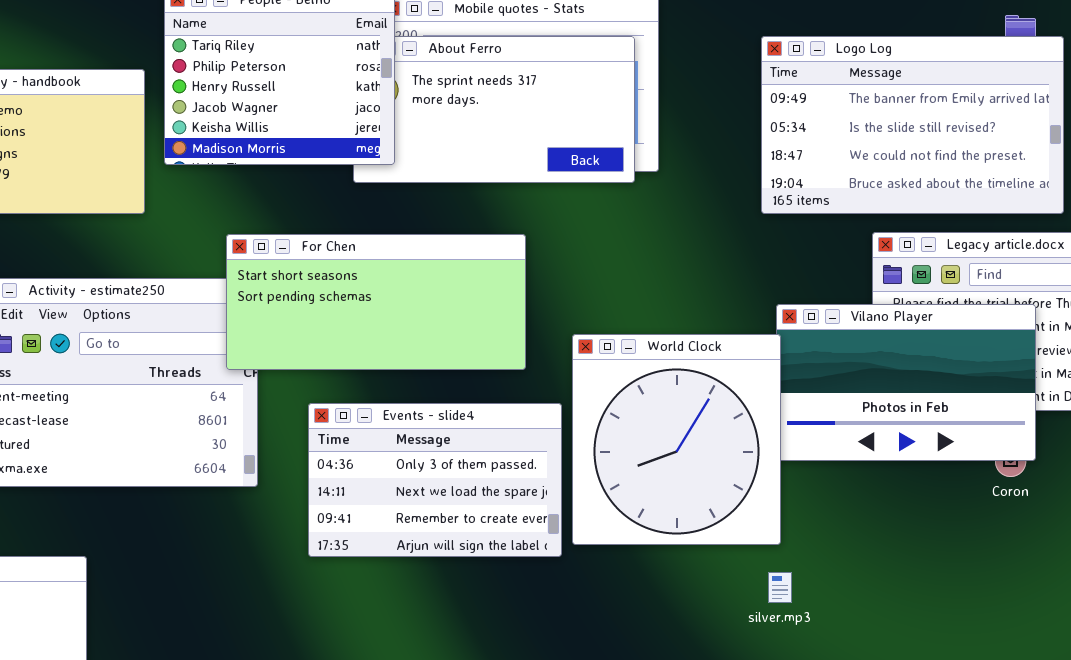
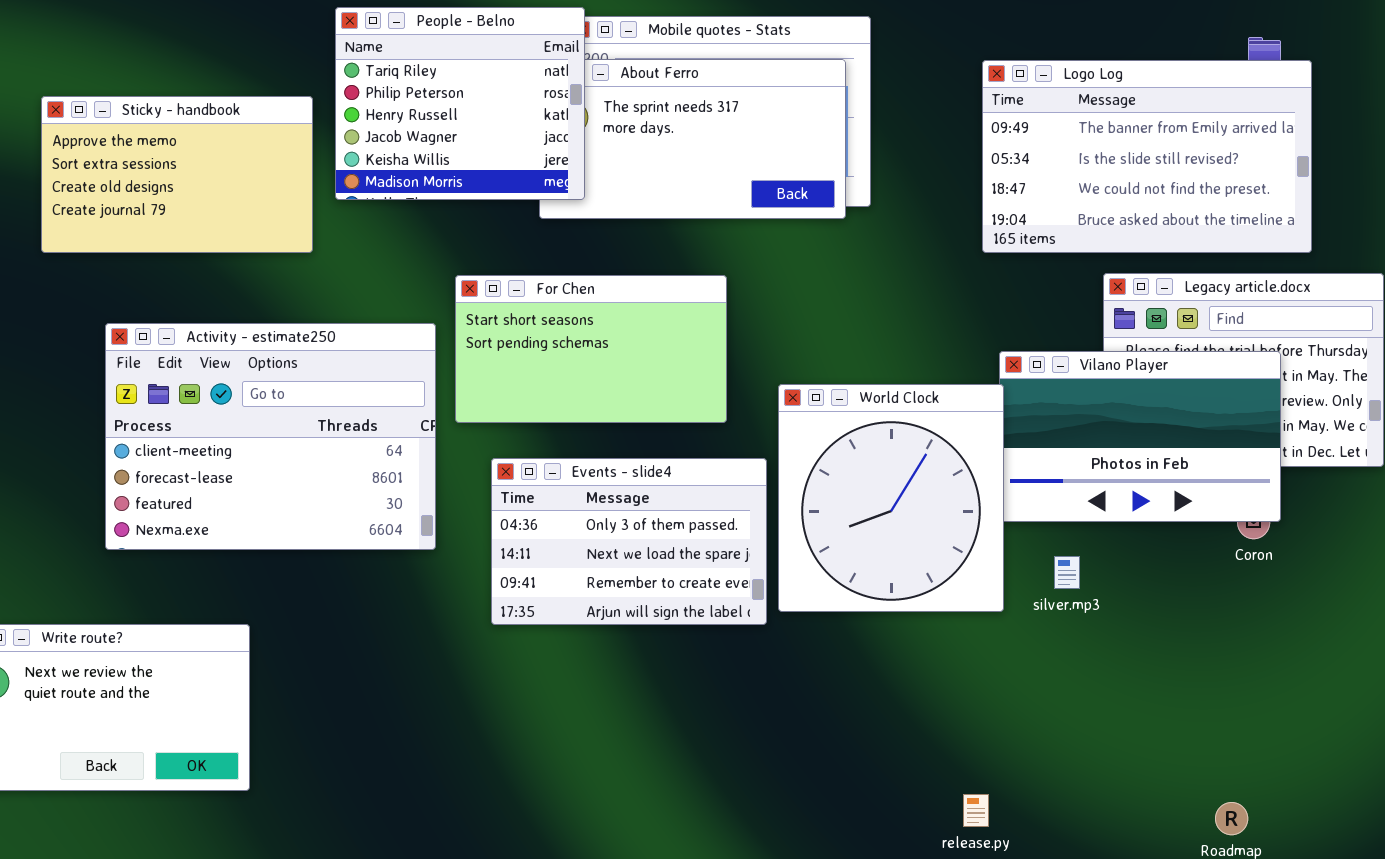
For Chen: [226,234,526,370] -> [455,275,727,423], resized
silver.mp3: [768,572,792,603] -> [1054,556,1080,589], moved

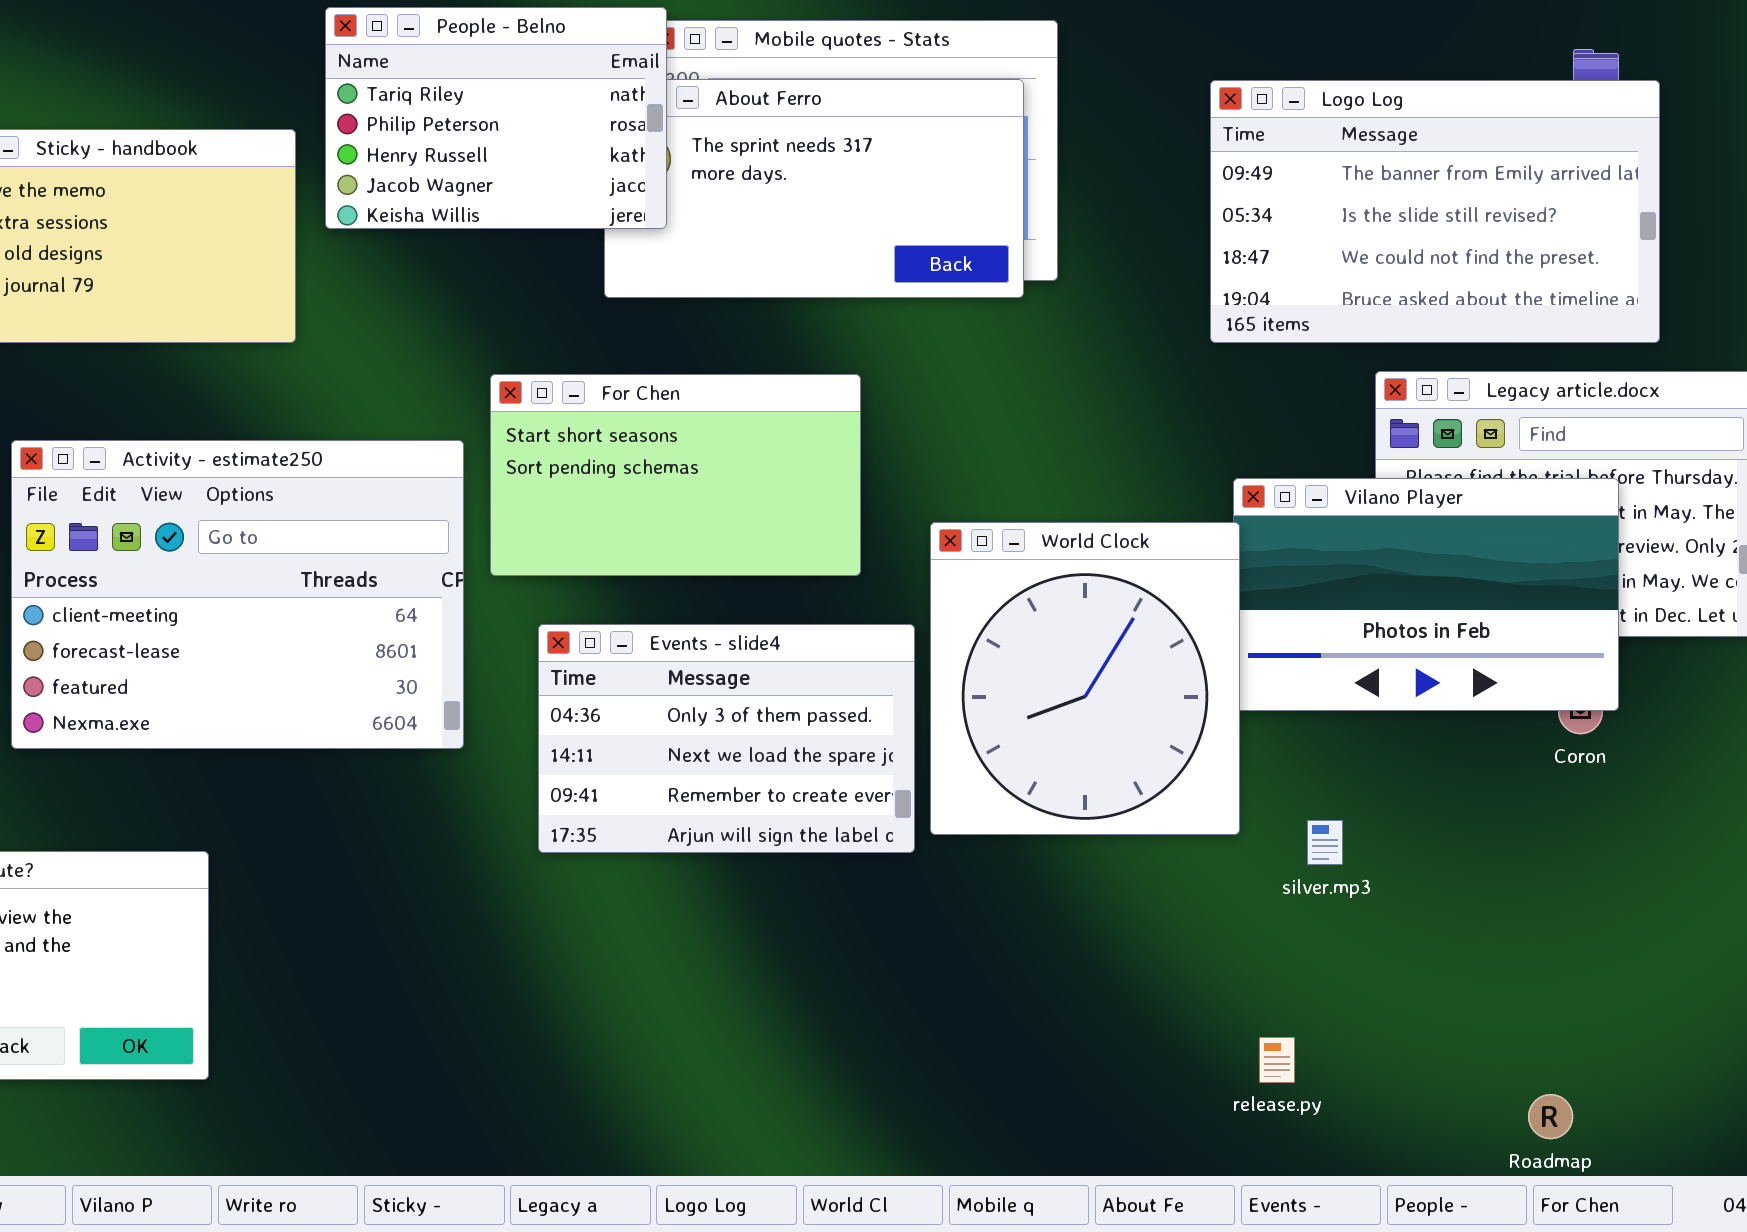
People - Belno: [335,7,585,200] -> [325,7,667,229], resized
silver.mp3: [1054,556,1080,589] -> [1307,820,1343,865], moved
release.py: [963,794,989,827] -> [1259,1037,1295,1083], moved

